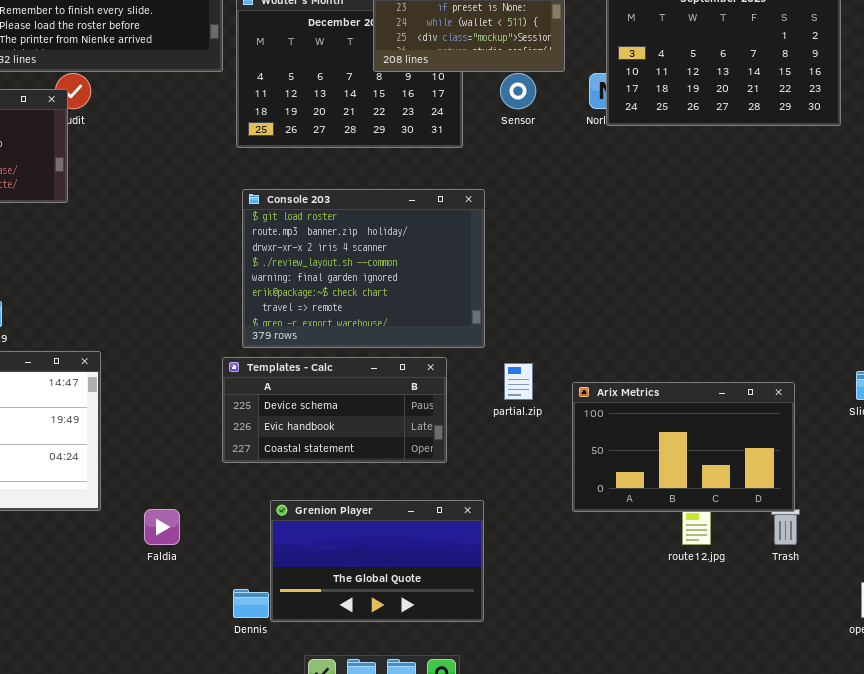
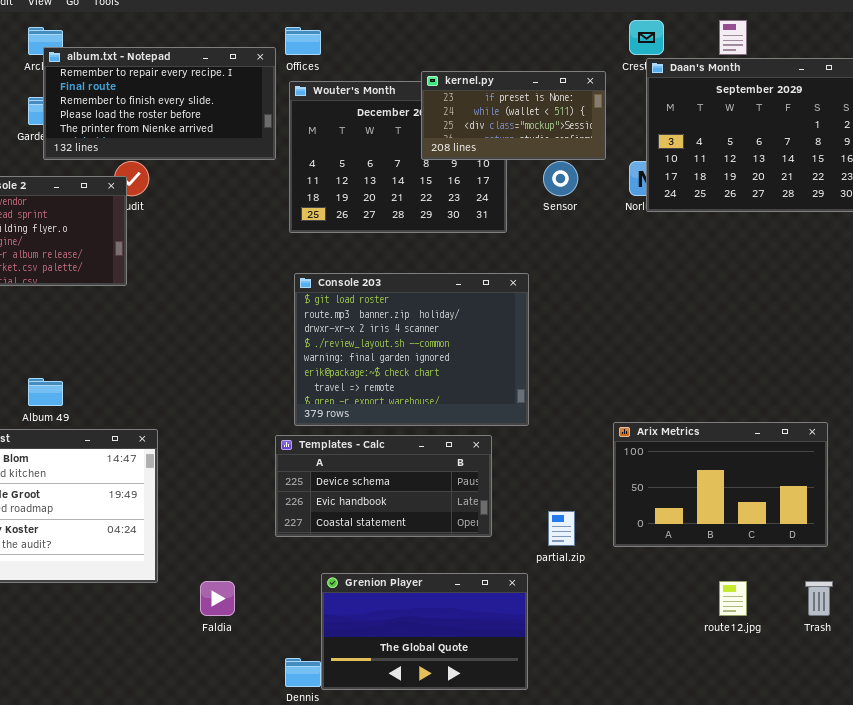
partial.zip: [504,363,533,400] -> [548,511,575,546], moved
Arix Metrics: [572,382,795,512] -> [613,422,828,547], moved

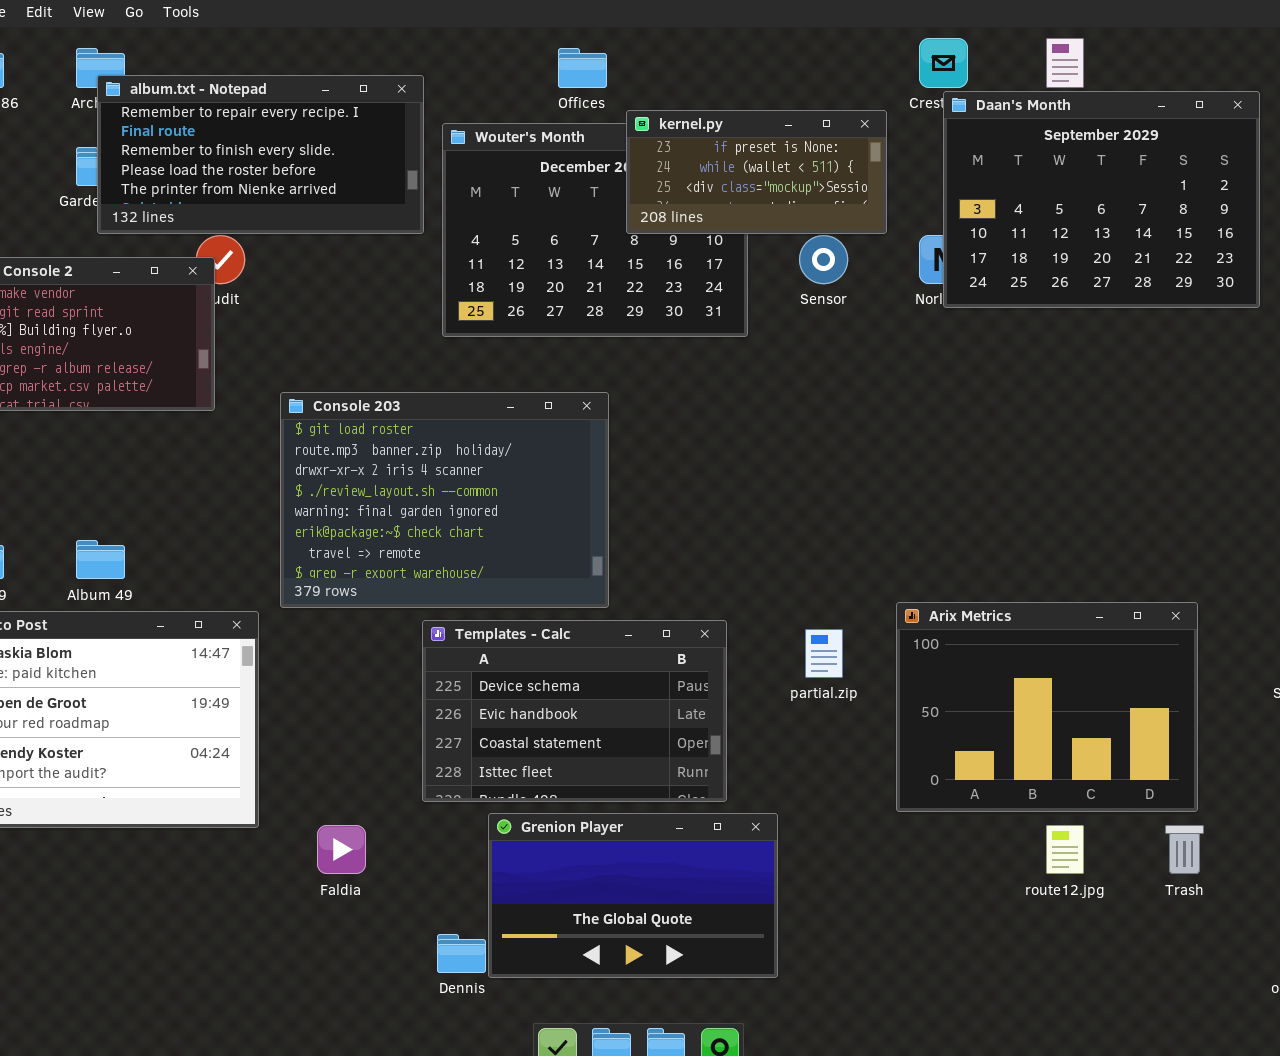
Offices: [285,27,321,55] -> [558,48,607,88], moved
Console 203: [294,273,529,426] -> [280,392,609,608], moved
Arix Metrics: [613,422,828,547] -> [896,602,1198,812], resized
Templates - Calc: [275,435,492,537] -> [422,620,727,802], resized
partial.zip: [548,511,575,546] -> [805,629,843,678], moved

